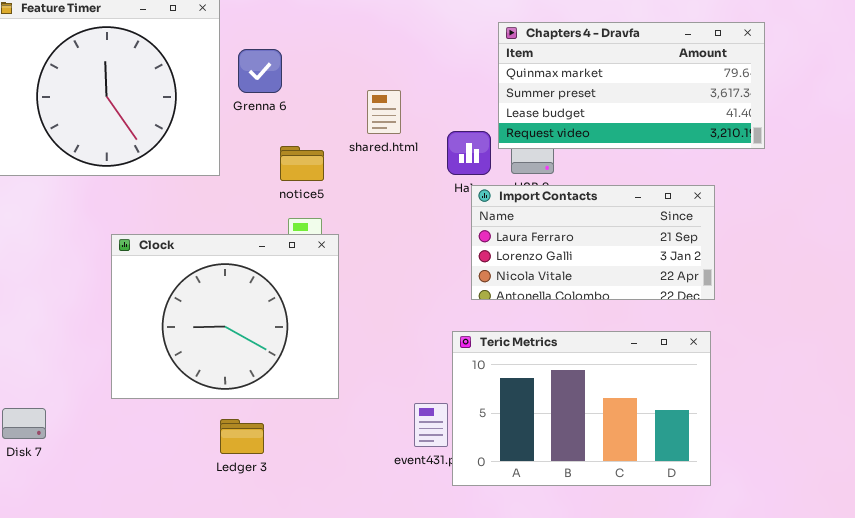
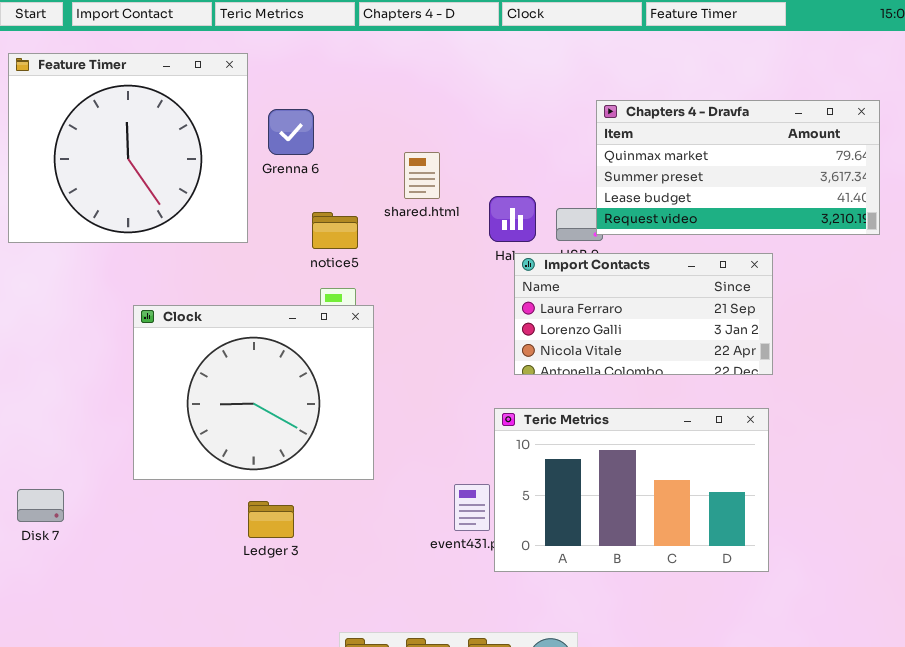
Chapters 4 - Dravfa: [498,22,765,149] -> [596,100,880,235], moved

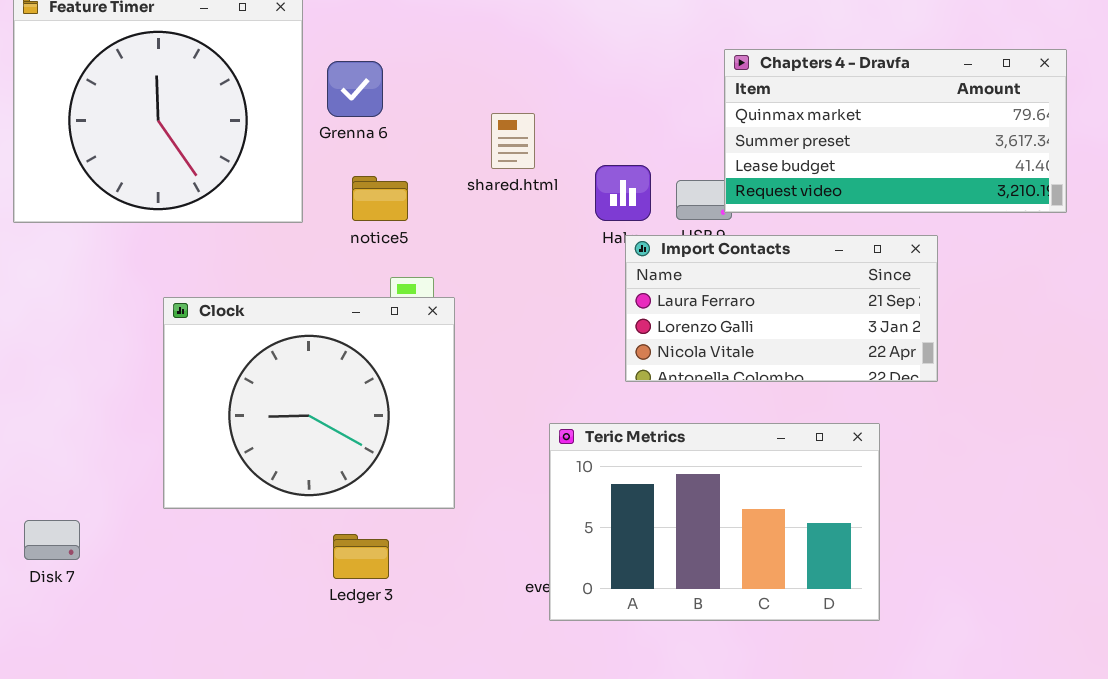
notice5: [312,212,358,249] -> [352,176,408,221], moved
Teric Metrics: [494,408,769,572] -> [549,423,880,621], moved
Ledger 3: [248,501,294,538] -> [333,534,389,579], moved

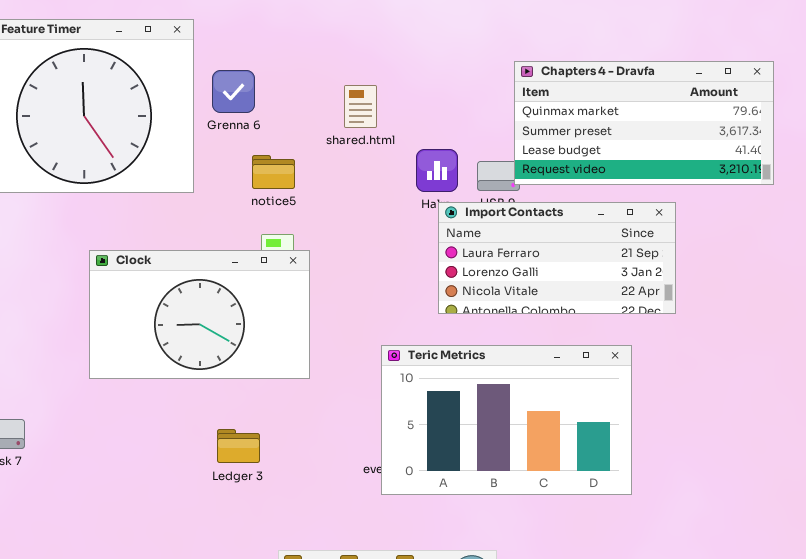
shared.html: [491,113,535,169] -> [344,85,377,128], moved
notice5: [352,176,408,221] -> [252,155,295,189], moved
Clock: [163,297,455,509] -> [89,250,310,379], resized

